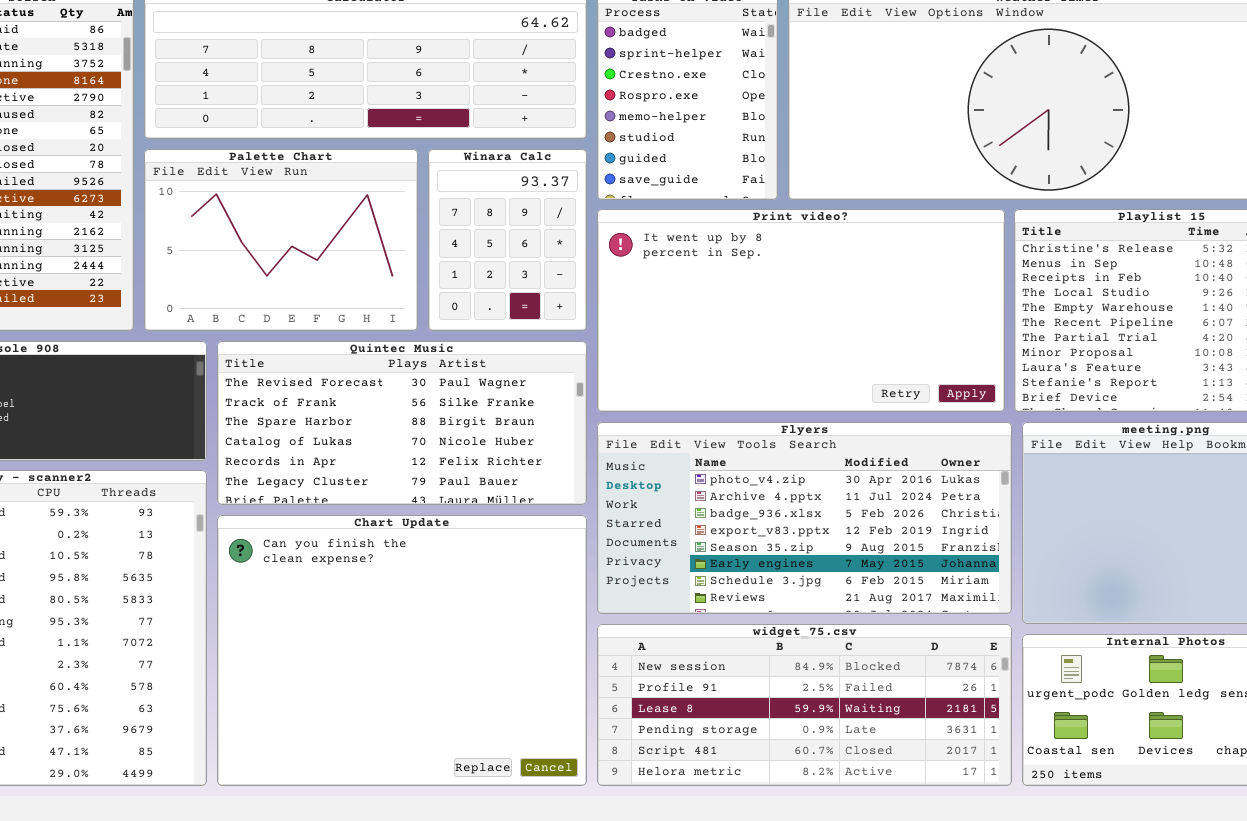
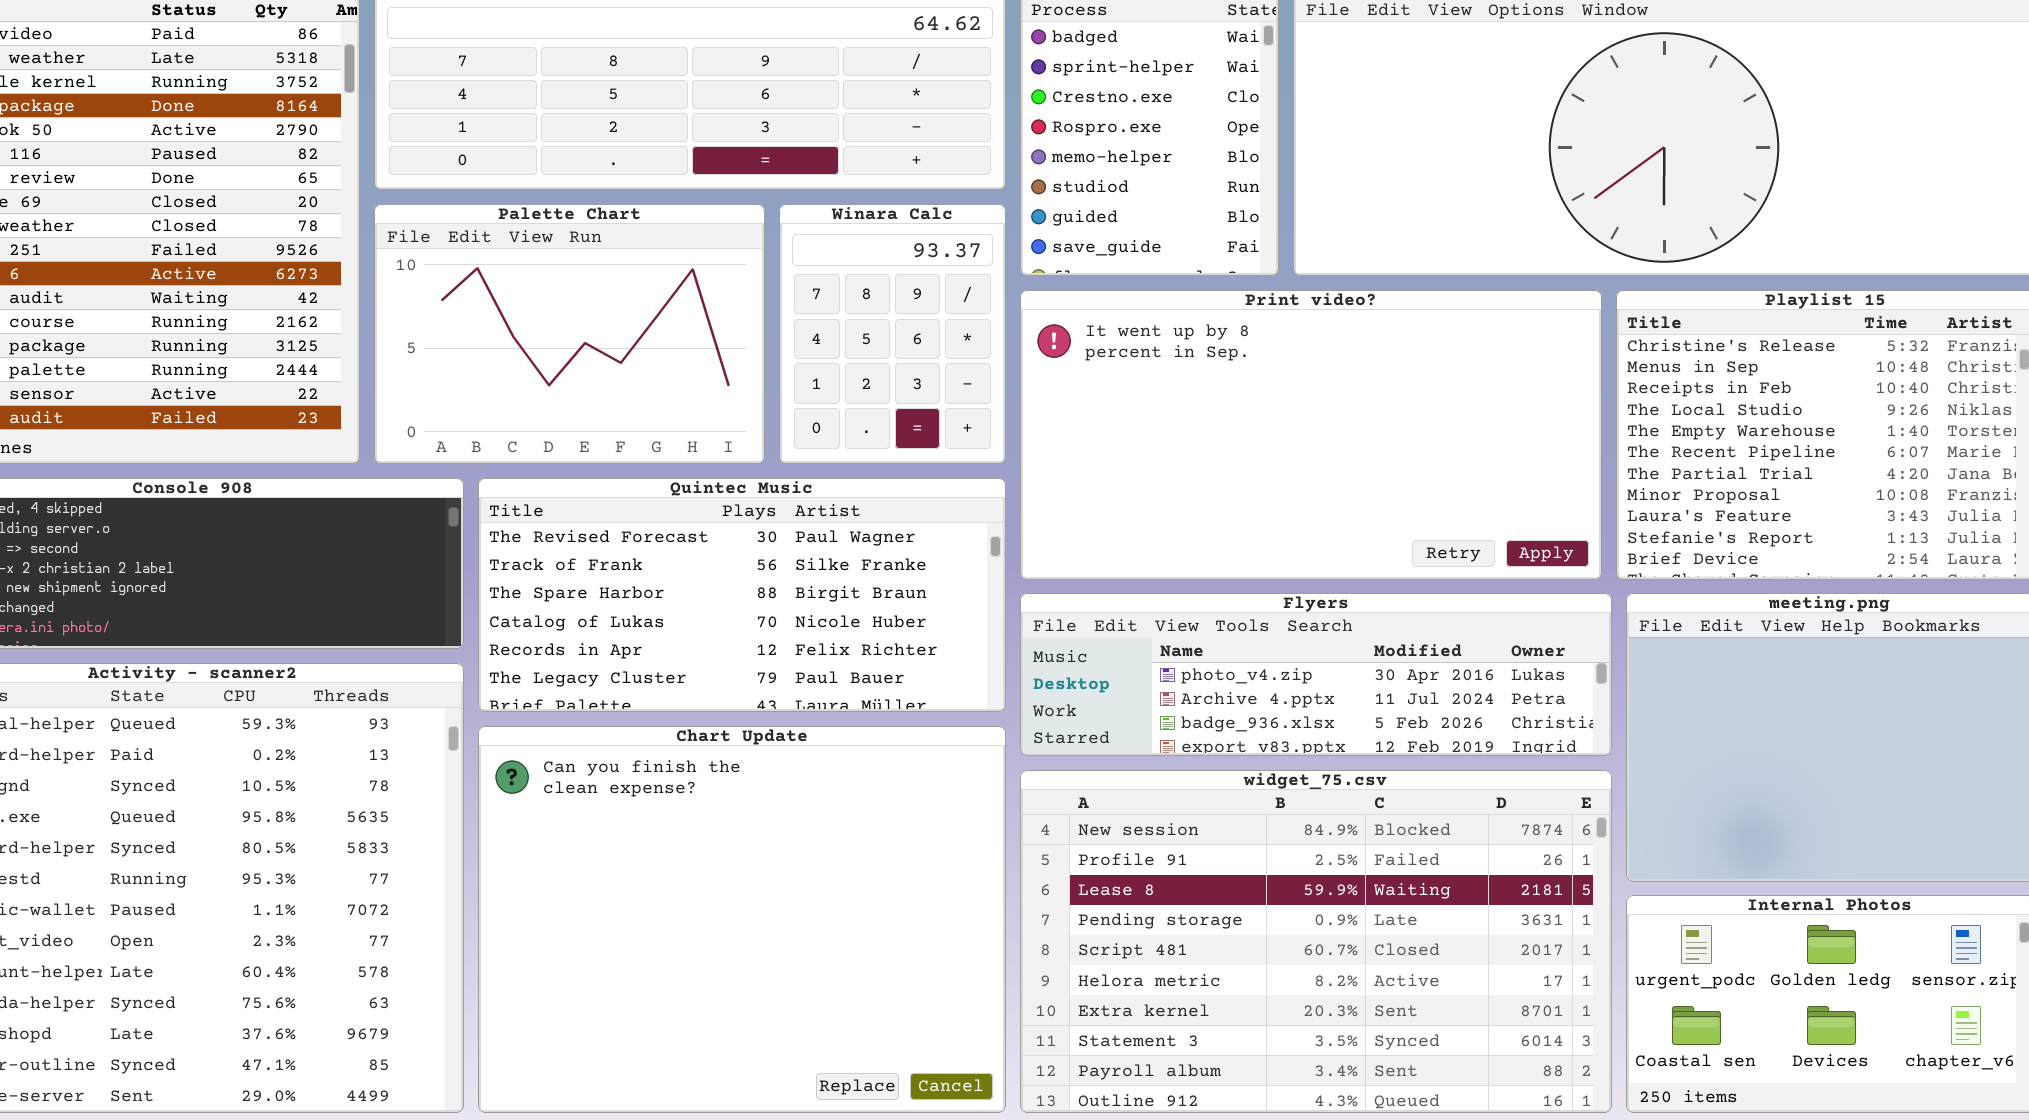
Flyers: [597,422,1012,614] -> [1020,593,1612,756], resized
widget_75.csv: [597,624,1012,786] -> [1020,770,1612,1113], resized

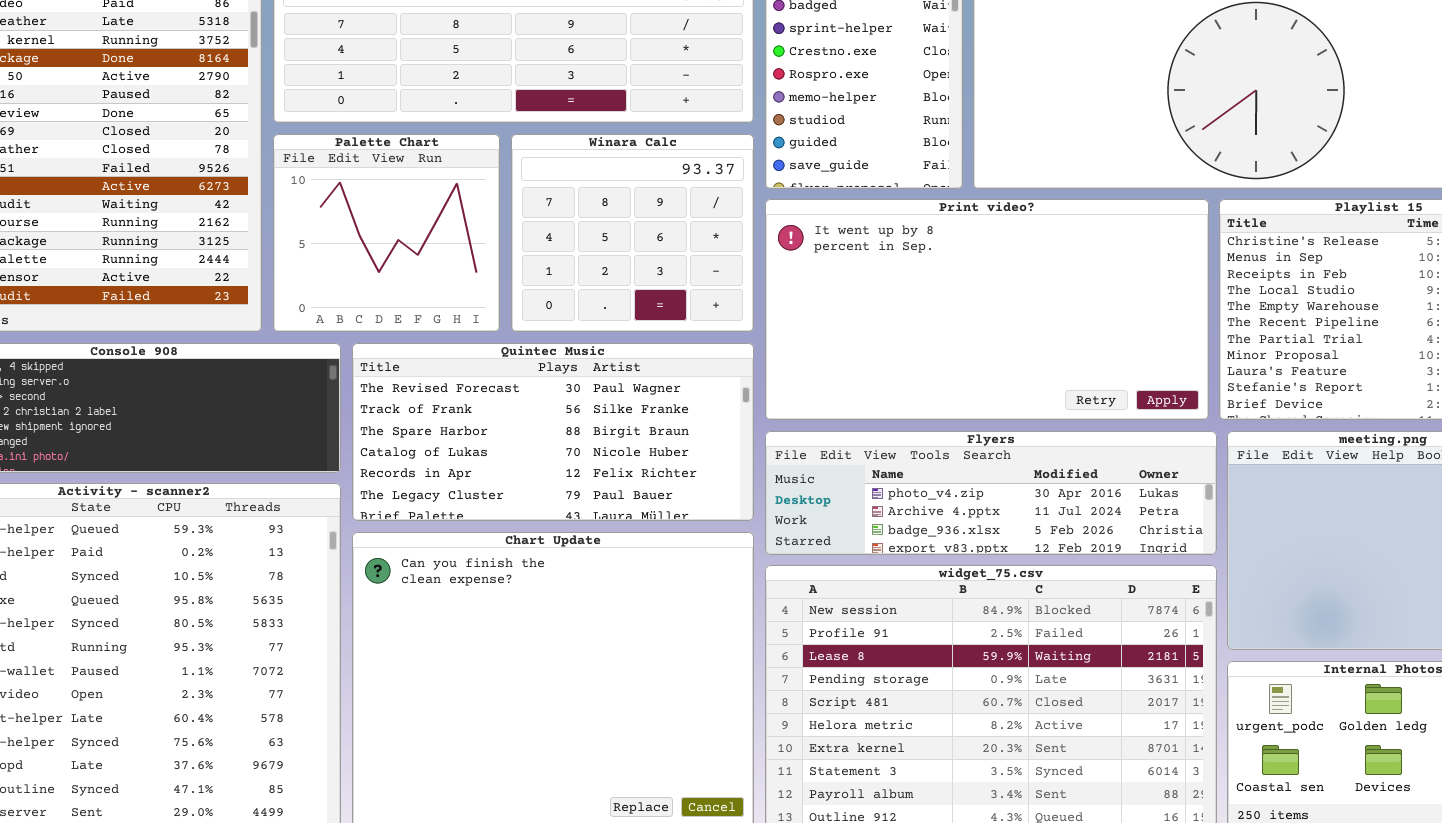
Palette Chart: [374,204,765,464] -> [273,134,500,332], resized
Winara Calc: [779,204,1006,464] -> [511,134,754,332], resized

